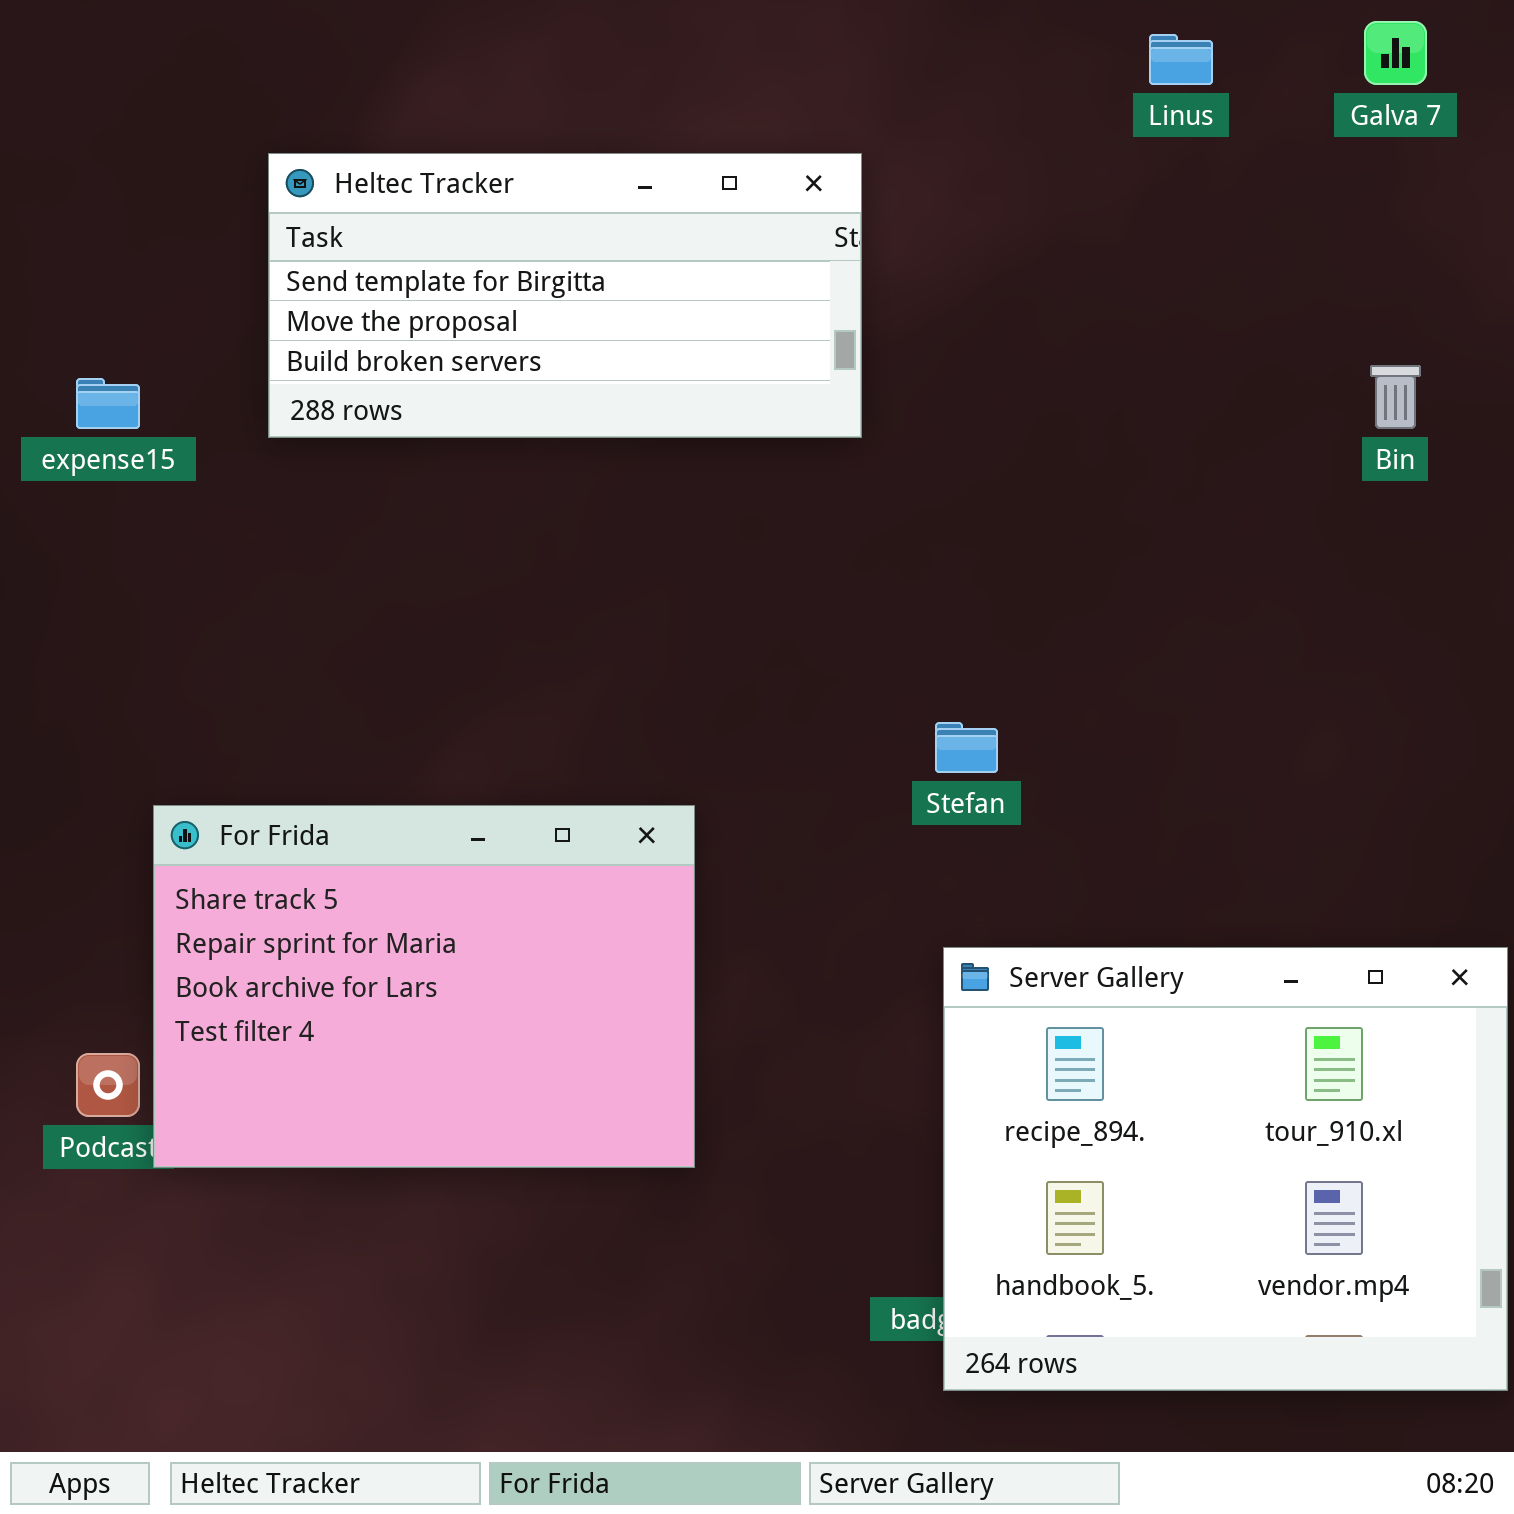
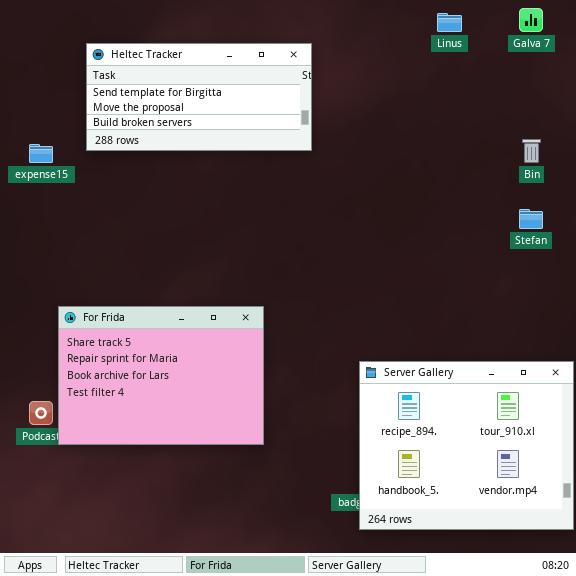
Heltec Tracker: [268,153,862,438] -> [86,43,312,151], moved
Stefan: [935,722,998,773] -> [519,209,543,229], moved

